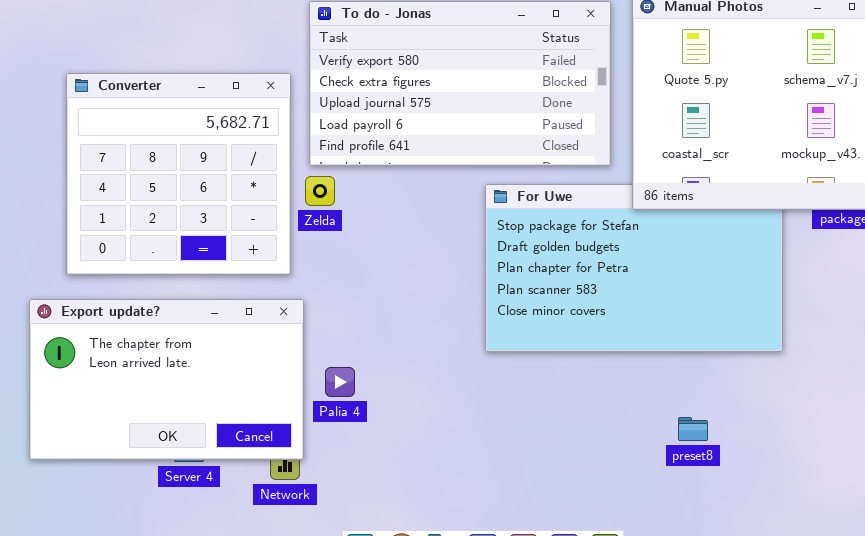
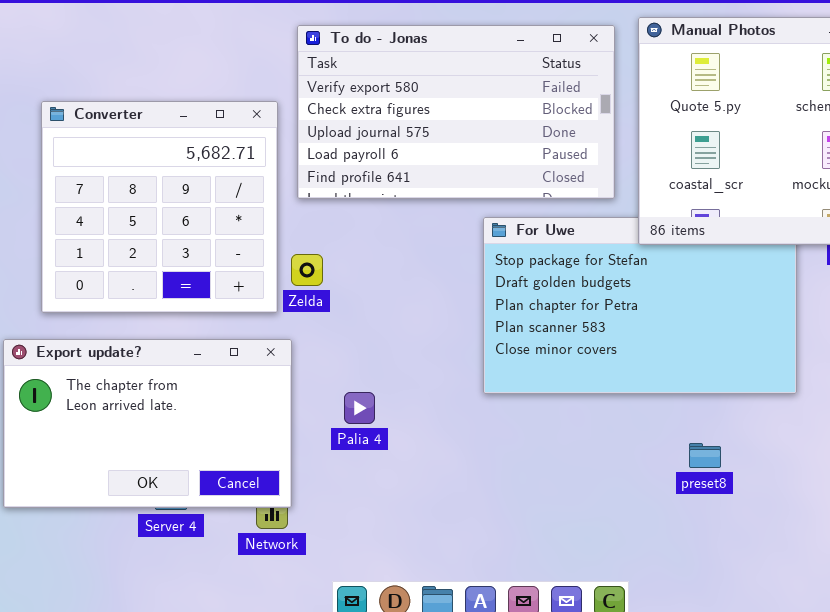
Zelda: [305,176,335,206] -> [291,254,323,286], moved
Palia 4: [325,367,355,397] -> [344,392,375,424], moved
preset8: [678,417,708,441] -> [689,443,721,468], moved

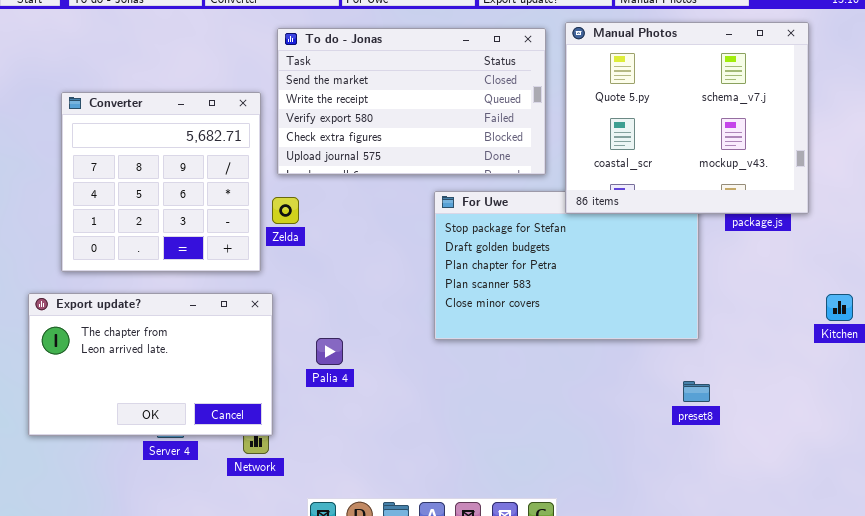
To do - Jonas: [297,25,615,199] -> [277,28,546,175], scrolled up 2 rows
Zelda: [291,254,323,286] -> [272,197,299,224], moved
preset8: [689,443,721,468] -> [683,381,710,402], moved

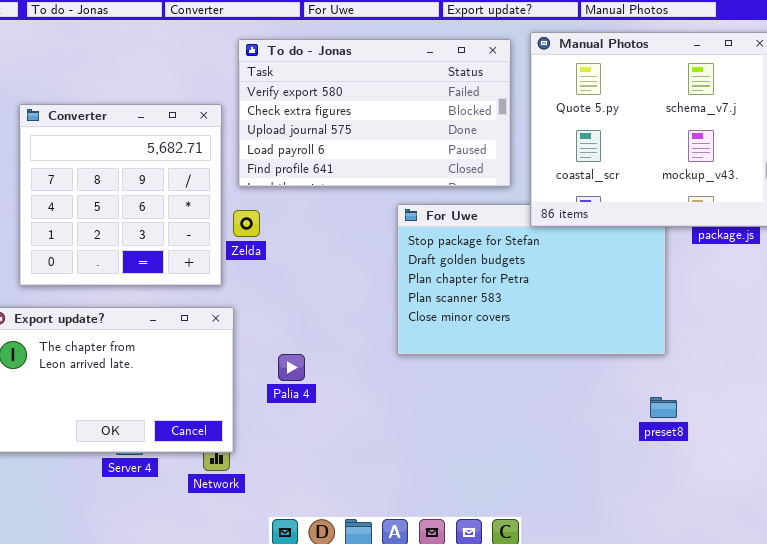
To do - Jonas: [277,28,546,175] -> [238,39,511,187], scrolled down 2 rows

